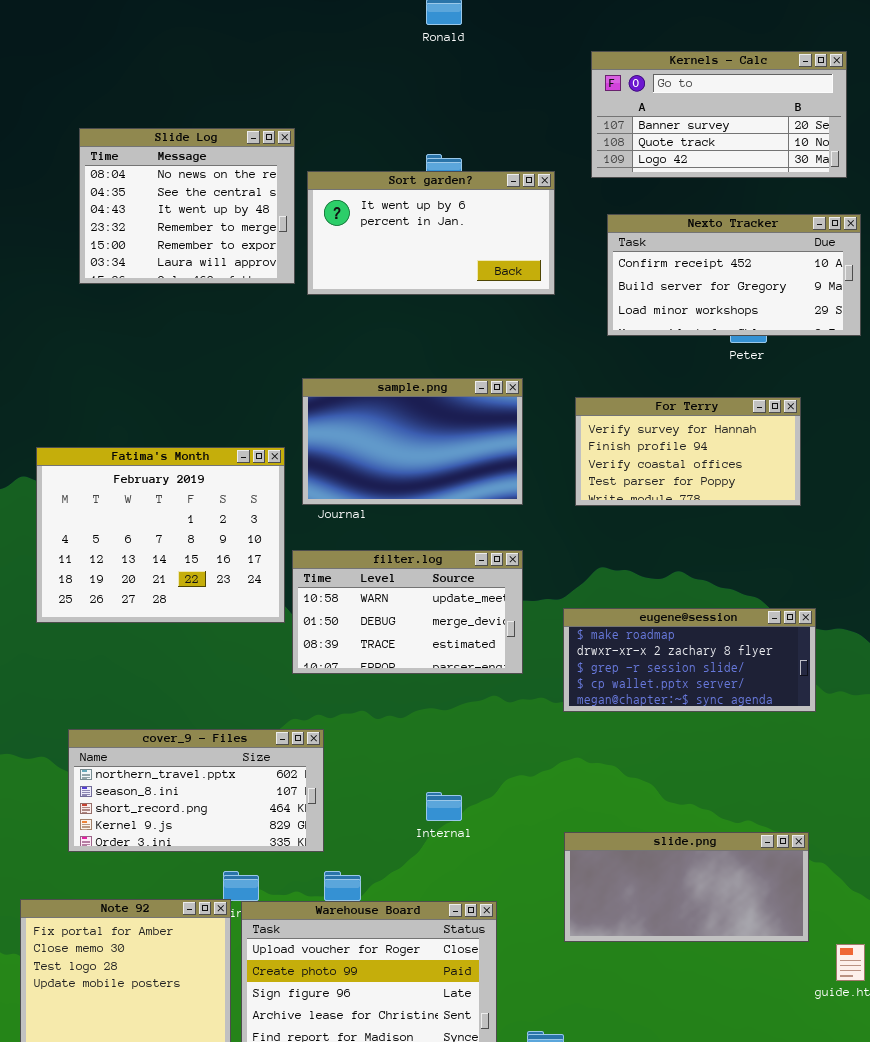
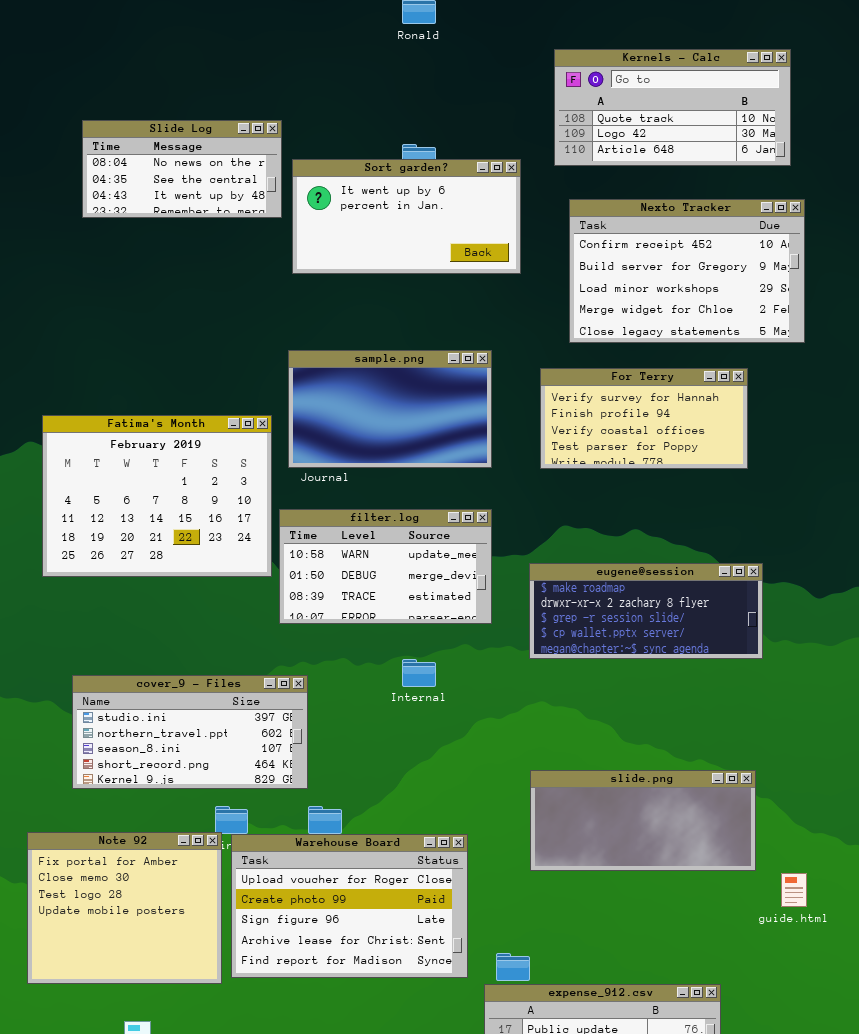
Kernels - Calc: [591,51,847,178] -> [554,49,791,166], scrolled down 1 row
Slide Log: [79,128,295,284] -> [82,120,282,218], resized
Nexto Tracker: [607,214,861,336] -> [569,199,805,343], resized
cover_9 - Files: [68,729,324,852] -> [72,675,308,789], scrolled up 1 row
Internal: [426,792,462,821] -> [402,659,436,687], moved

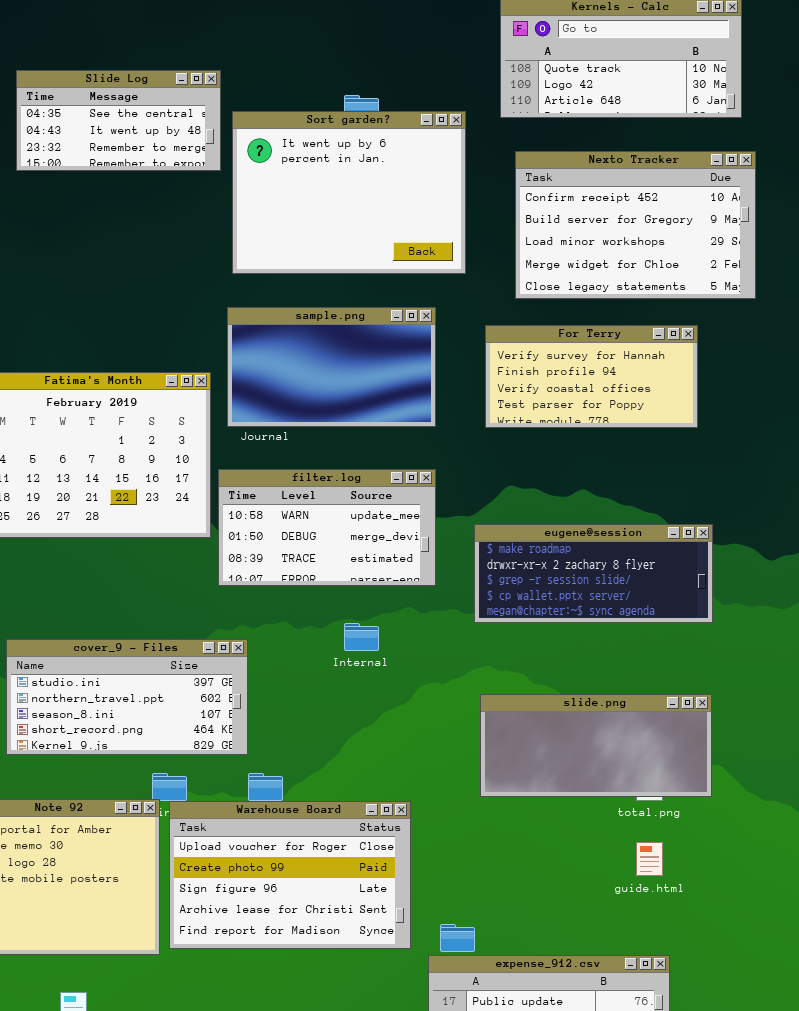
Slide Log: [82,120,282,218] -> [16,70,221,171], scrolled down 1 row
Sort garden?: [292,159,521,274] -> [232,111,466,274], resized
slide.png: [530,770,756,871] -> [480,694,712,797], moved
guide.html: [781,873,807,907] -> [636,842,663,876], moved

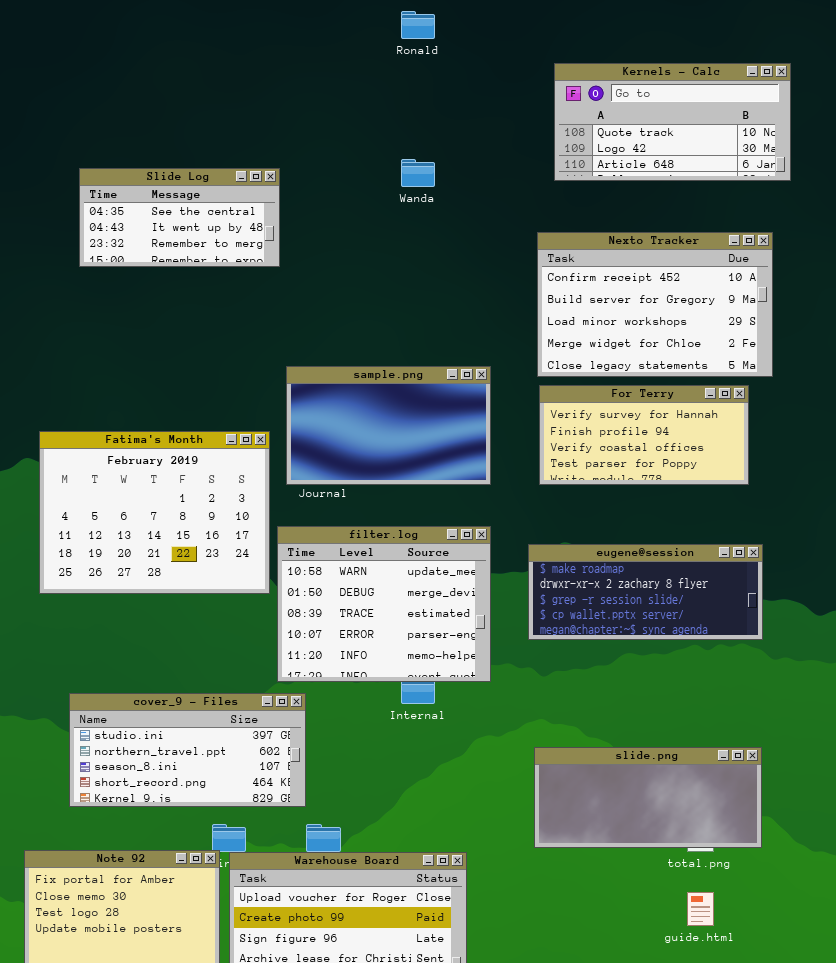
Slide Log: [16,70,221,171] -> [79,168,280,267], moved
Sort garden?: [232,111,466,274] -> none, closed
Nexto Tracker: [515,151,756,299] -> [537,232,773,377], moved
filter.log: [218,469,436,586] -> [277,526,491,682], resized
eugene@session: [474,524,713,623] -> [528,544,763,640], moved

